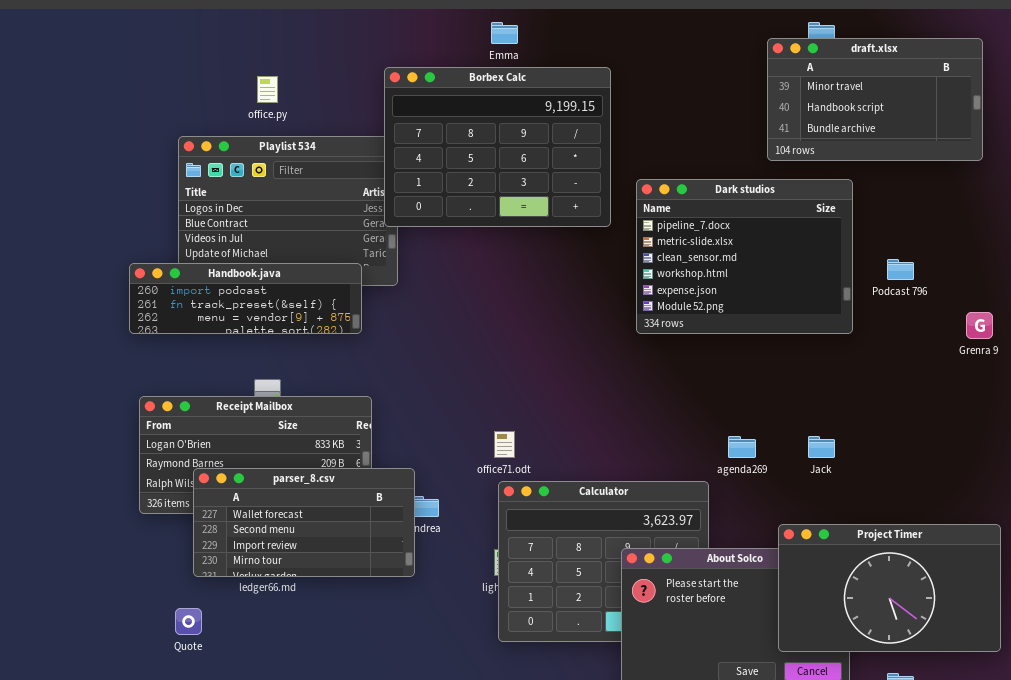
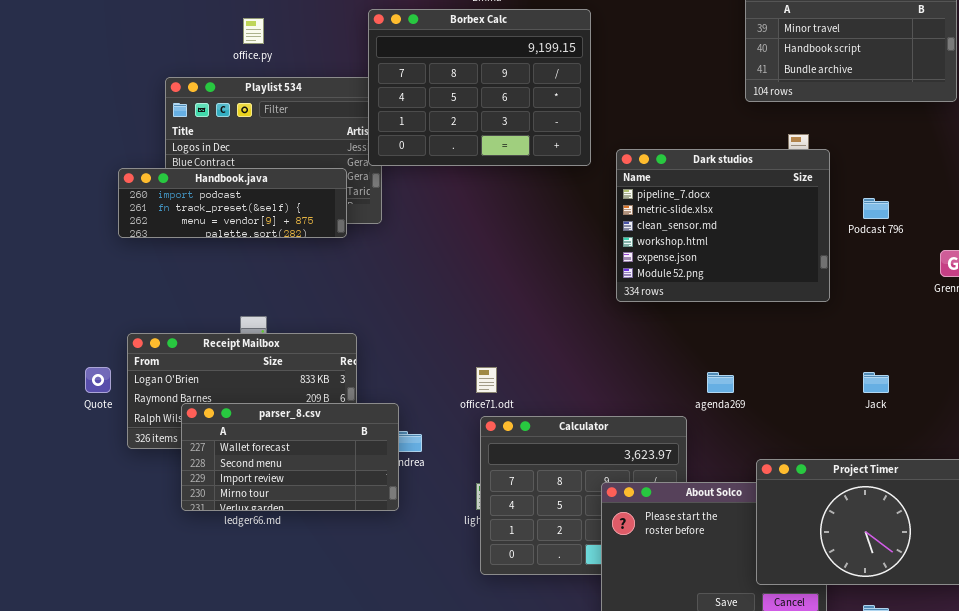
Dark studios: [636,179,853,334] -> [616,149,830,302], moved
Handbook.java: [129,263,362,334] -> [118,168,347,238], moved
Jack: [808,436,835,458] -> [863,372,889,393], moved
Quote: [175,608,202,635] -> [85,367,111,393], moved

